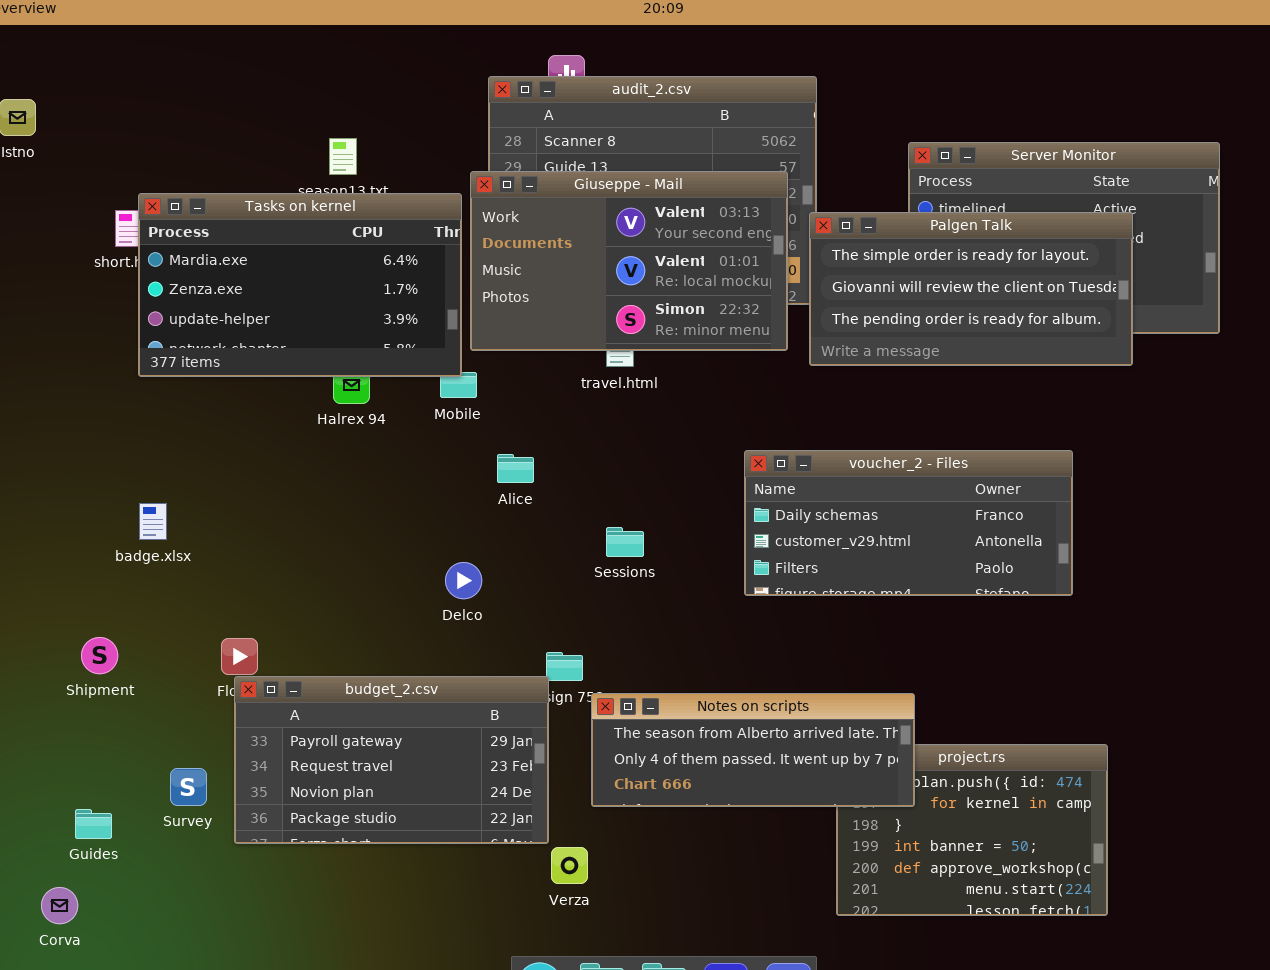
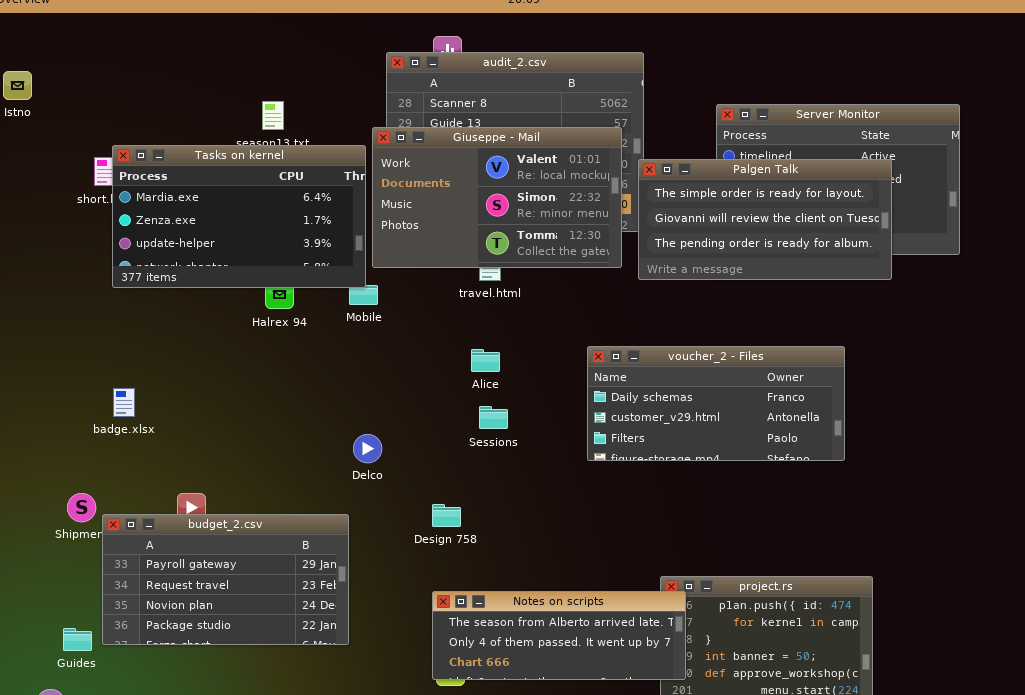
Giuseppe - Mail: [470,171,788,351] -> [372,127,622,268], scrolled down 1 row
Alice: [497,454,534,483] -> [471,349,500,372], moved
budget_2.csv: [234,676,549,844] -> [102,514,349,645], moved
Notes on scripts: [591,693,915,807] -> [432,591,686,680], moved

